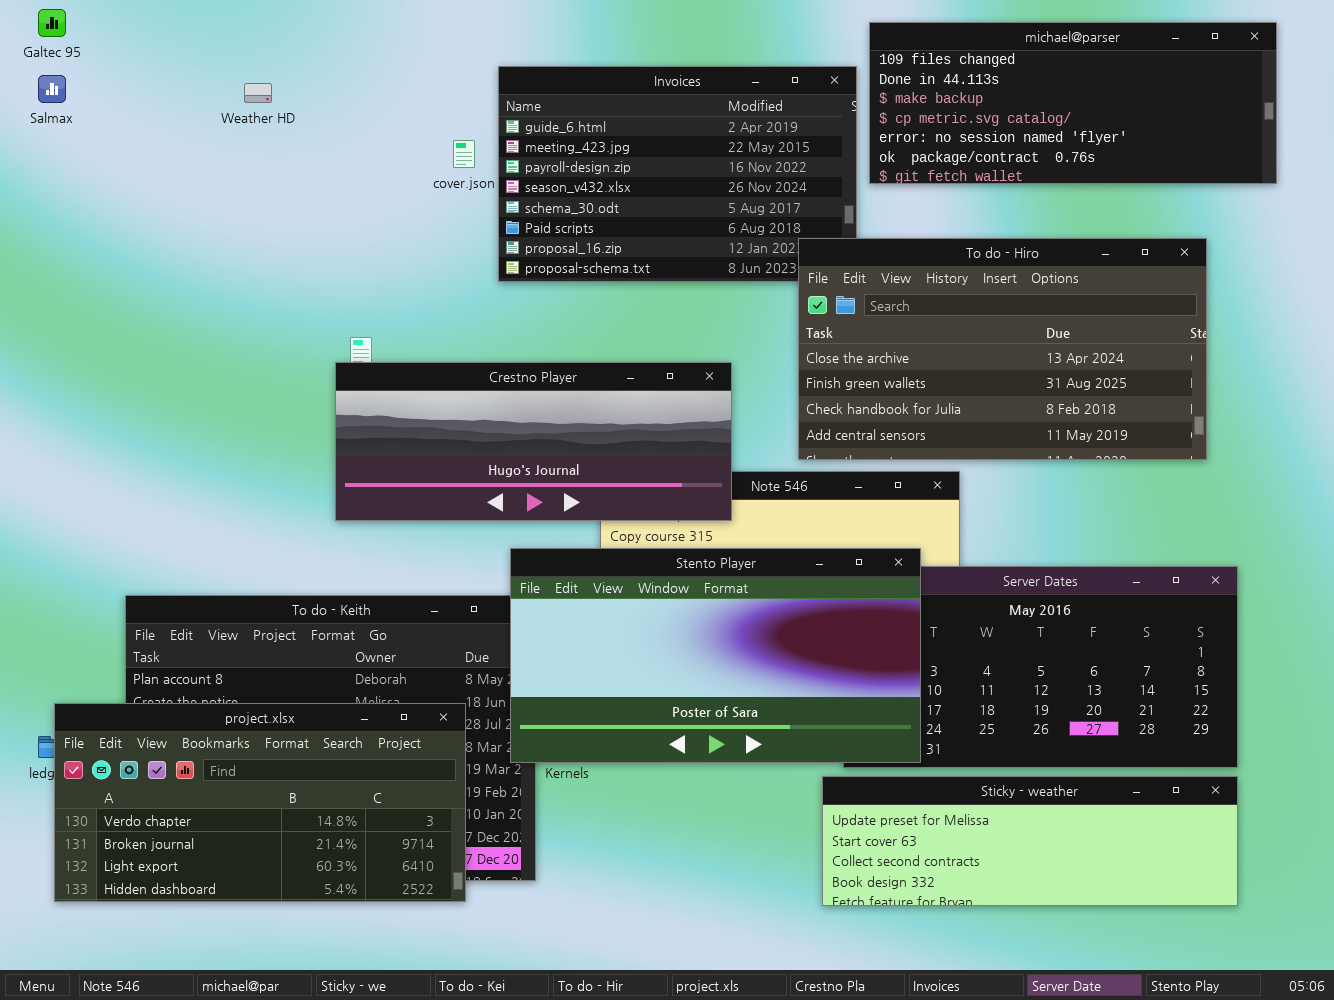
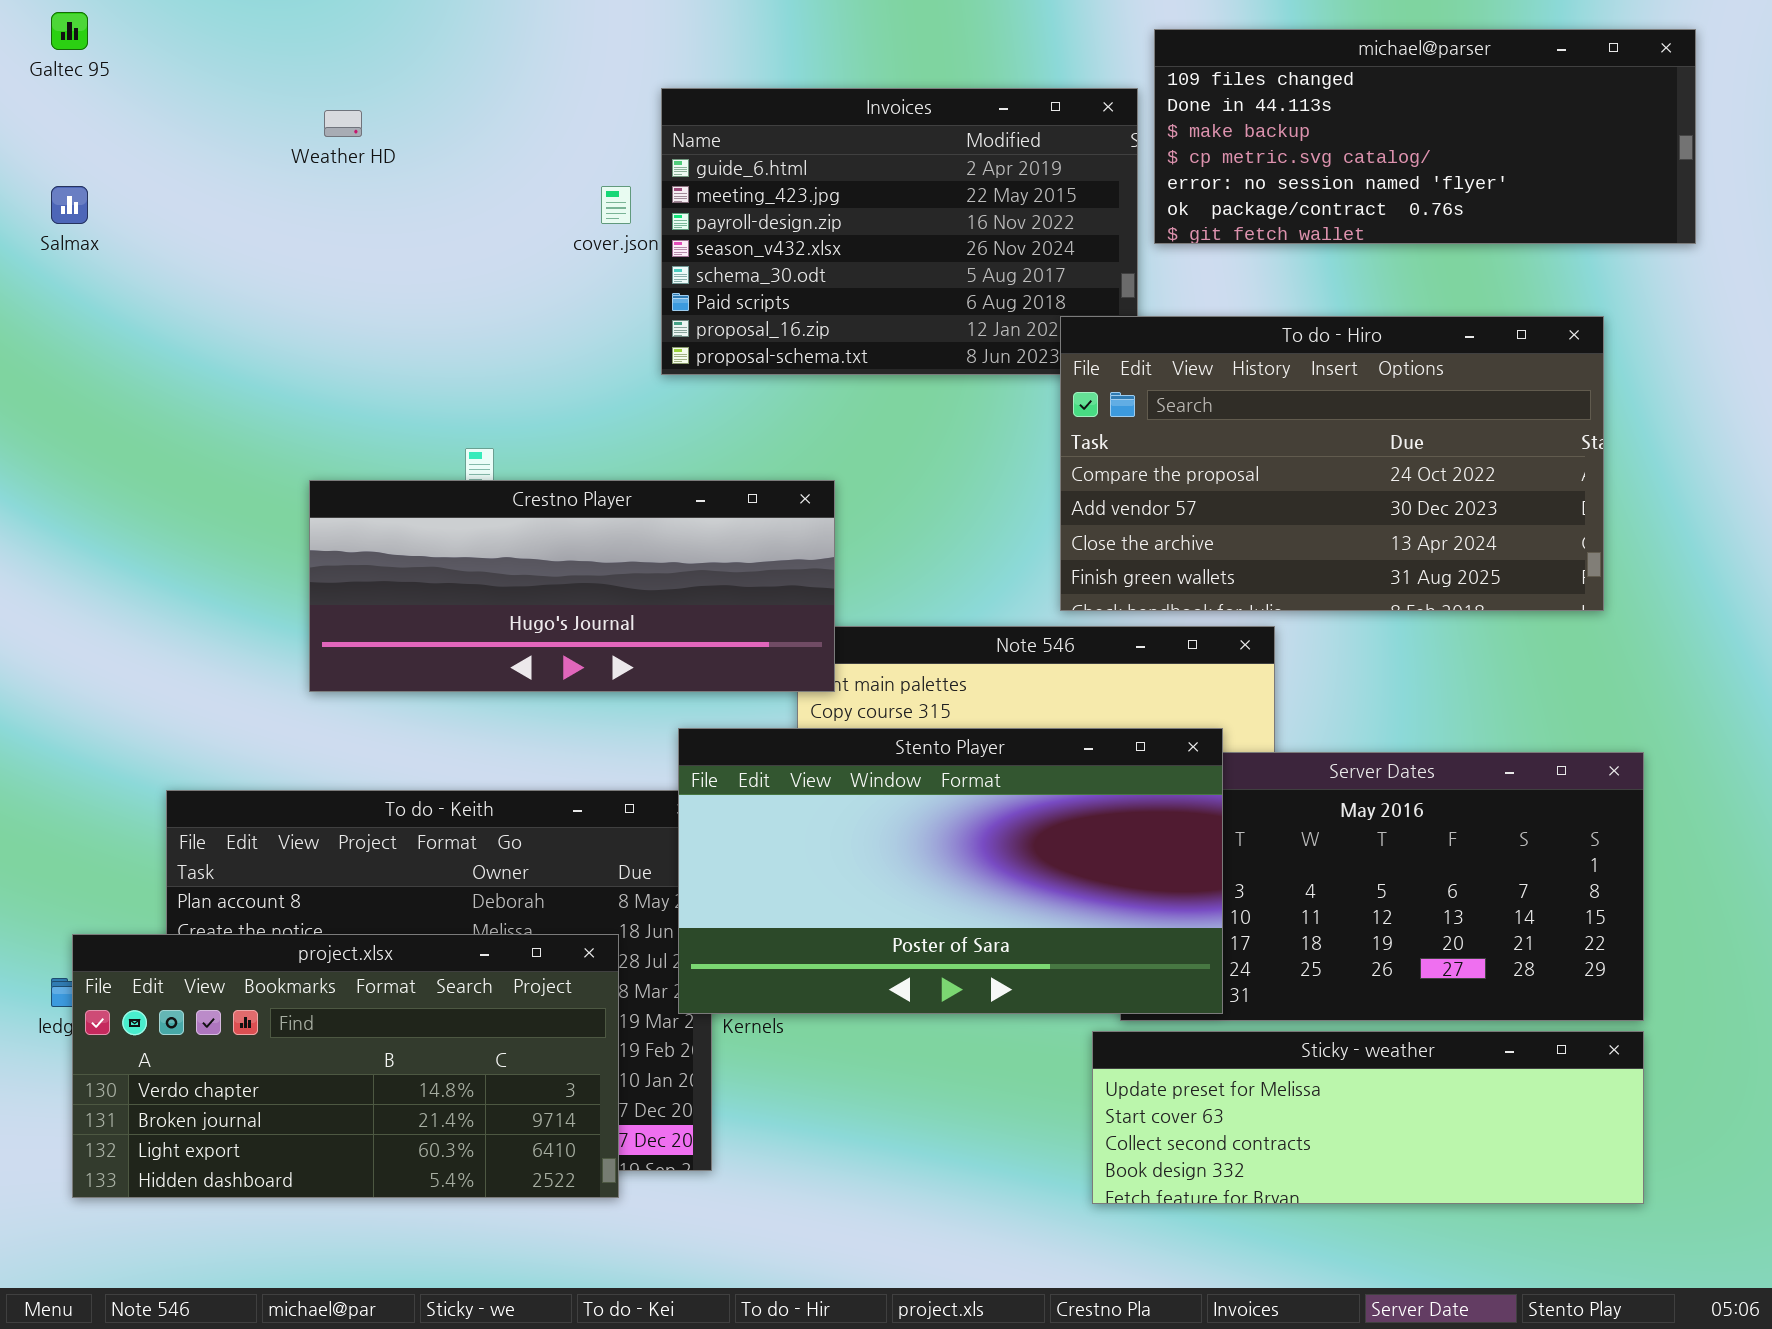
Salmax: [38,75,66,103] -> [51,186,88,224], moved
To do - Hiro: [798,238,1207,460] -> [1060,316,1604,611], scrolled up 2 rows
Crestno Player: [335,362,732,521] -> [309,480,835,692], moved

